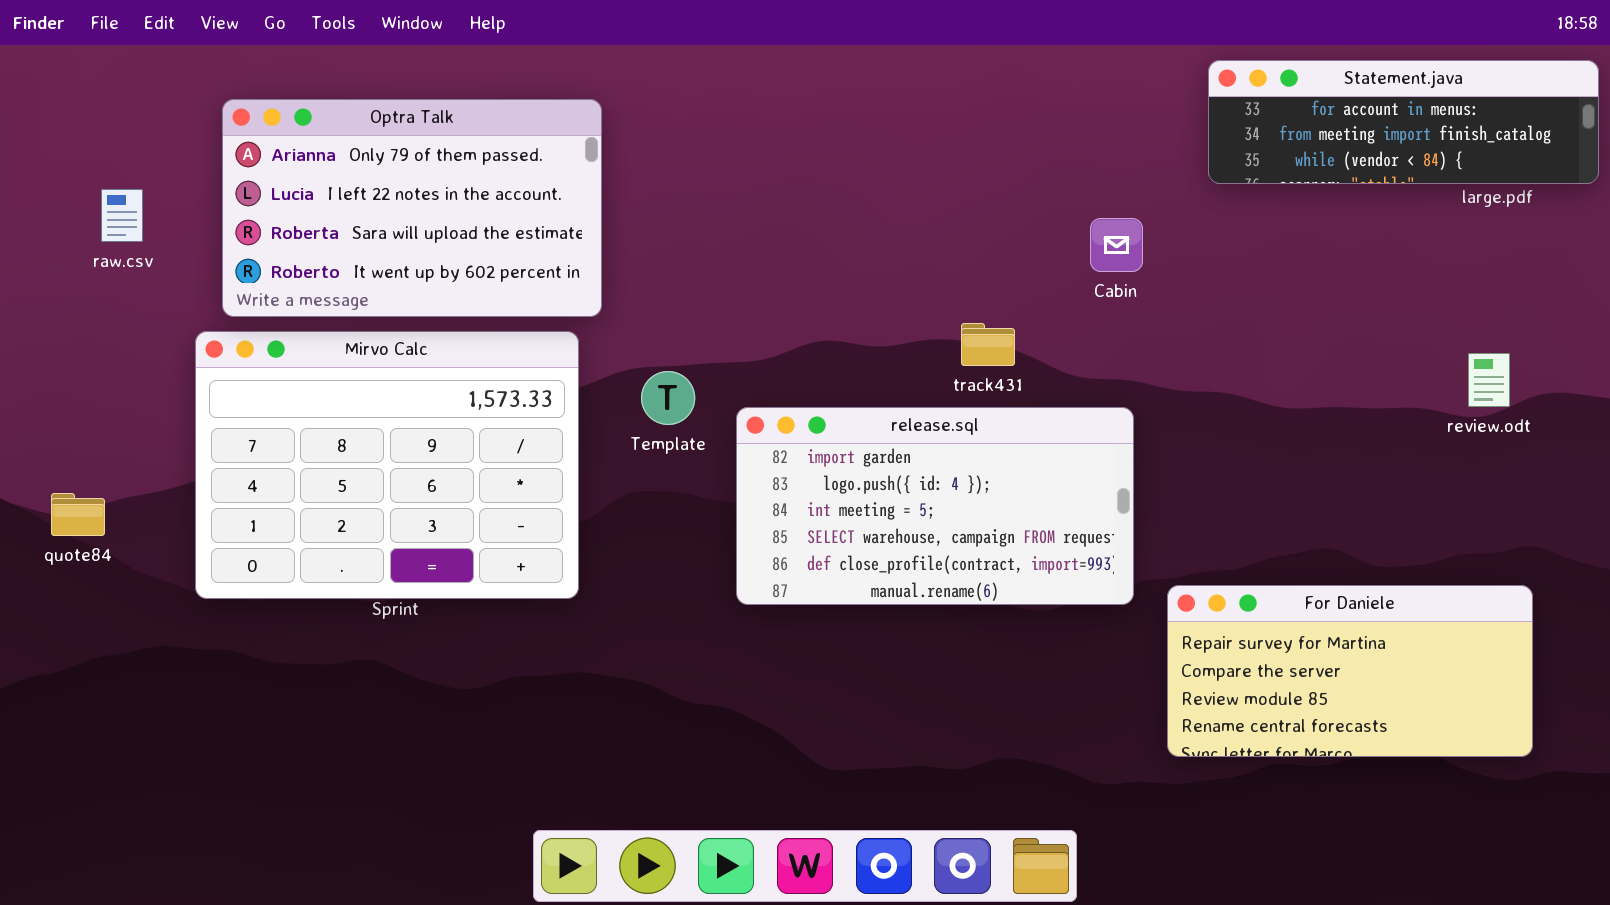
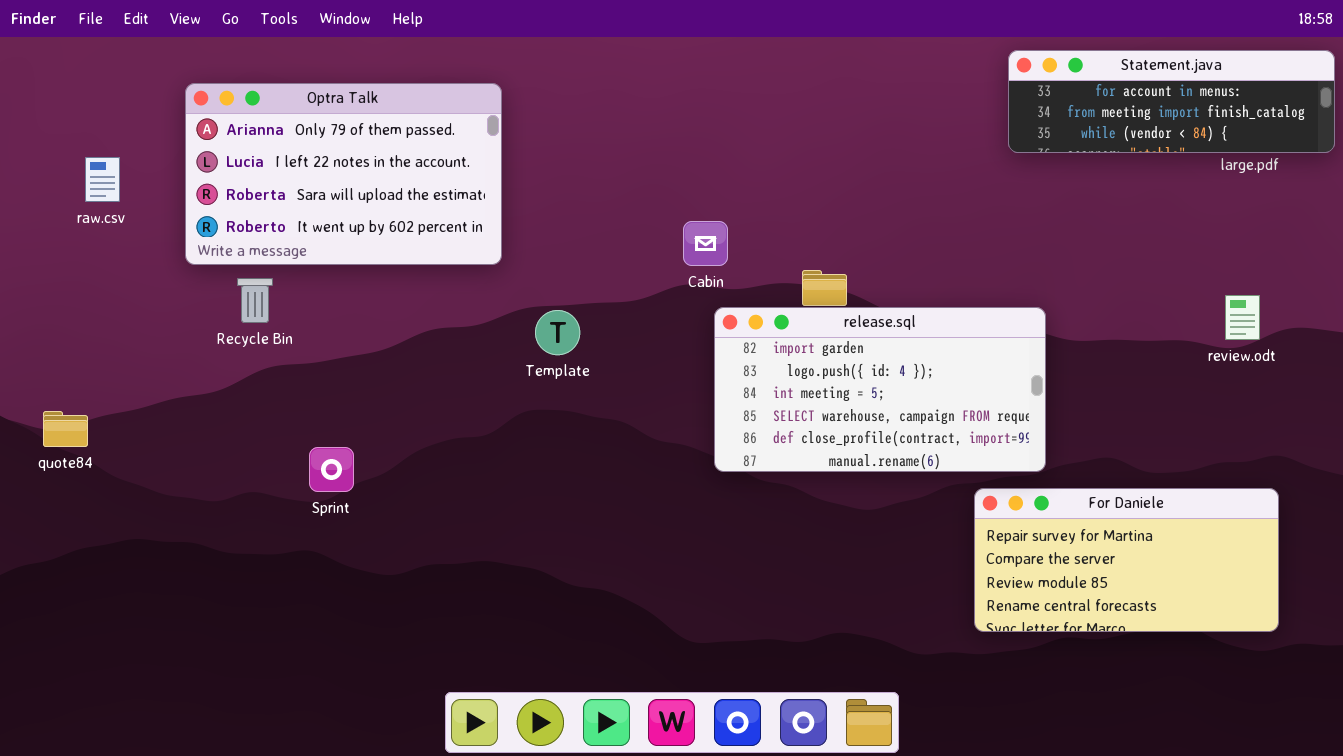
Cabin: [1090,218,1143,272] -> [683,221,728,266], moved
Mirvo Calc: [195,331,579,599] -> none, closed
release.sql: [736,407,1134,605] -> [714,307,1046,472], moved

